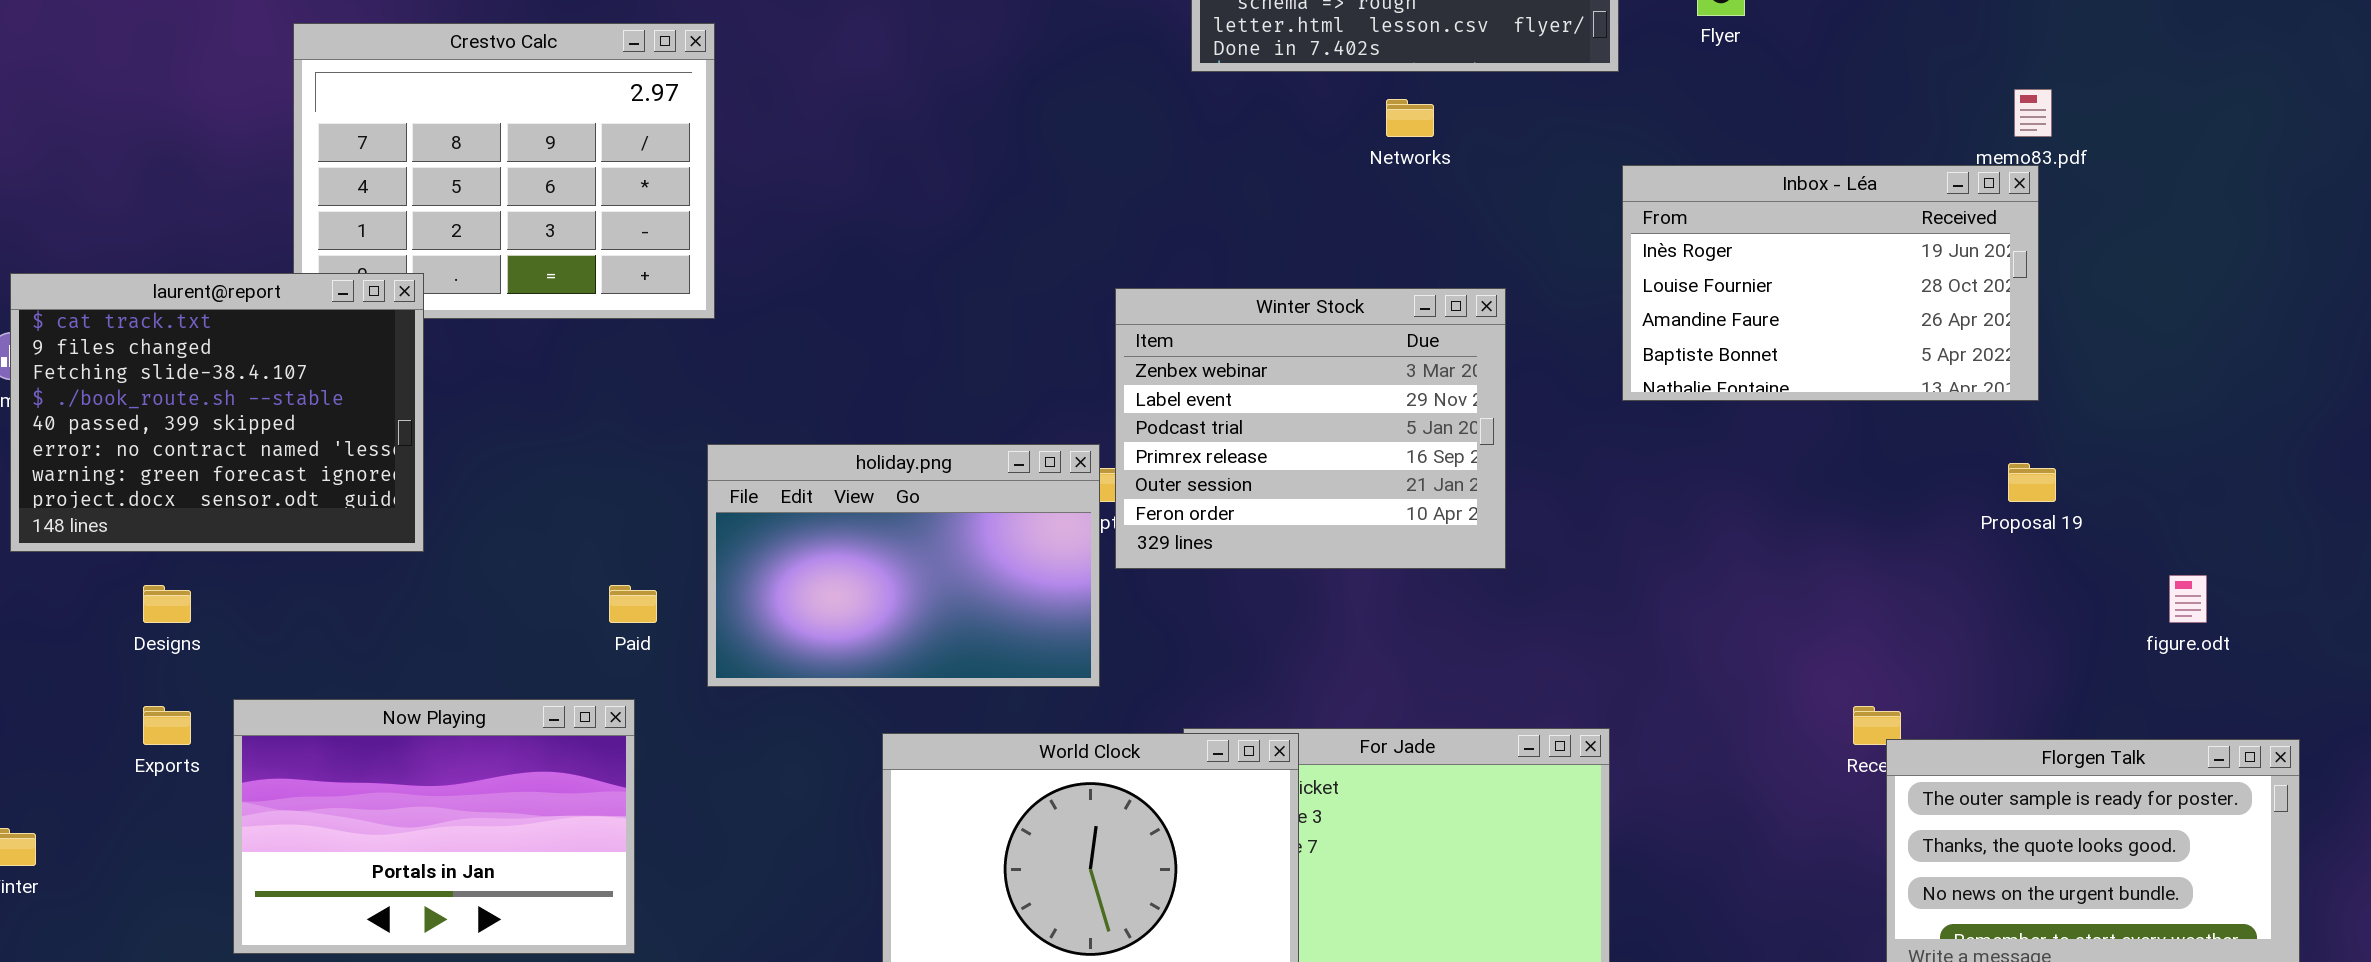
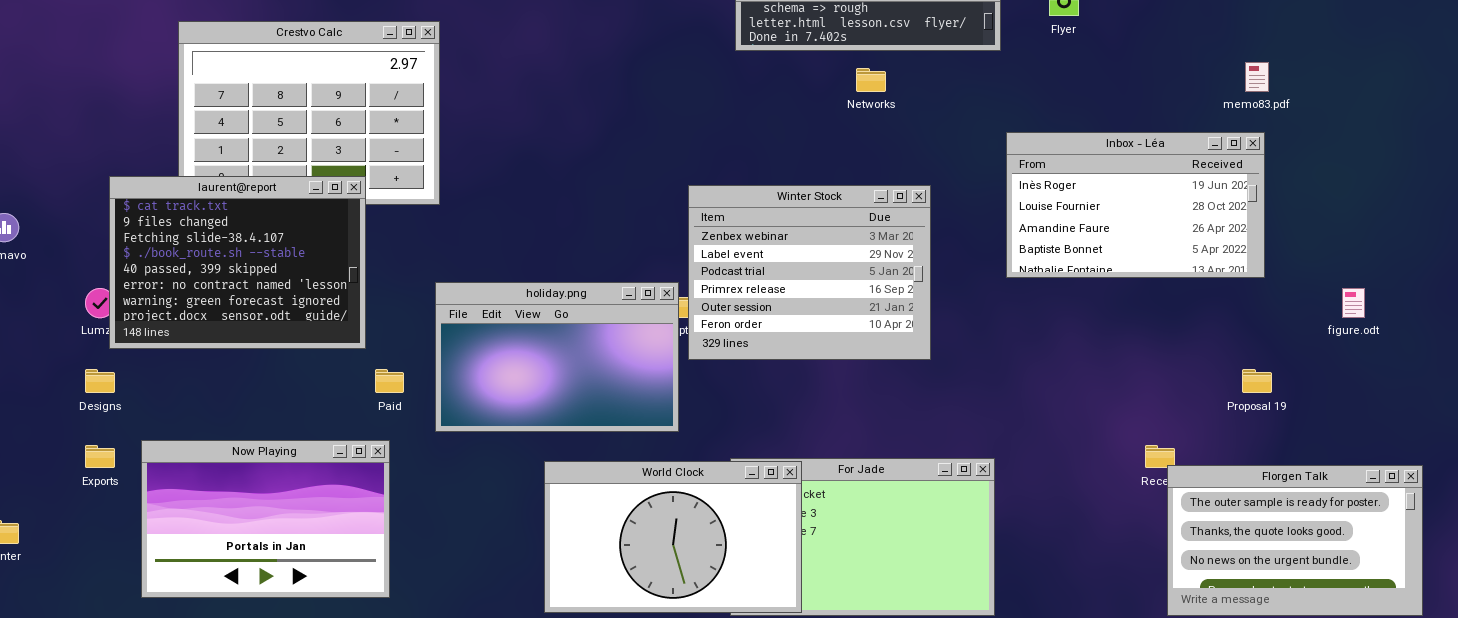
Inbox - Léa: [1622,165,2039,401] -> [1006,132,1265,278], moved
laurent@report: [10,273,424,552] -> [109,176,366,349], moved
Proposal 19: [2008,463,2056,502] -> [1242,369,1272,393], moved
figure.odt: [2169,575,2207,623] -> [1342,288,1365,318], moved

